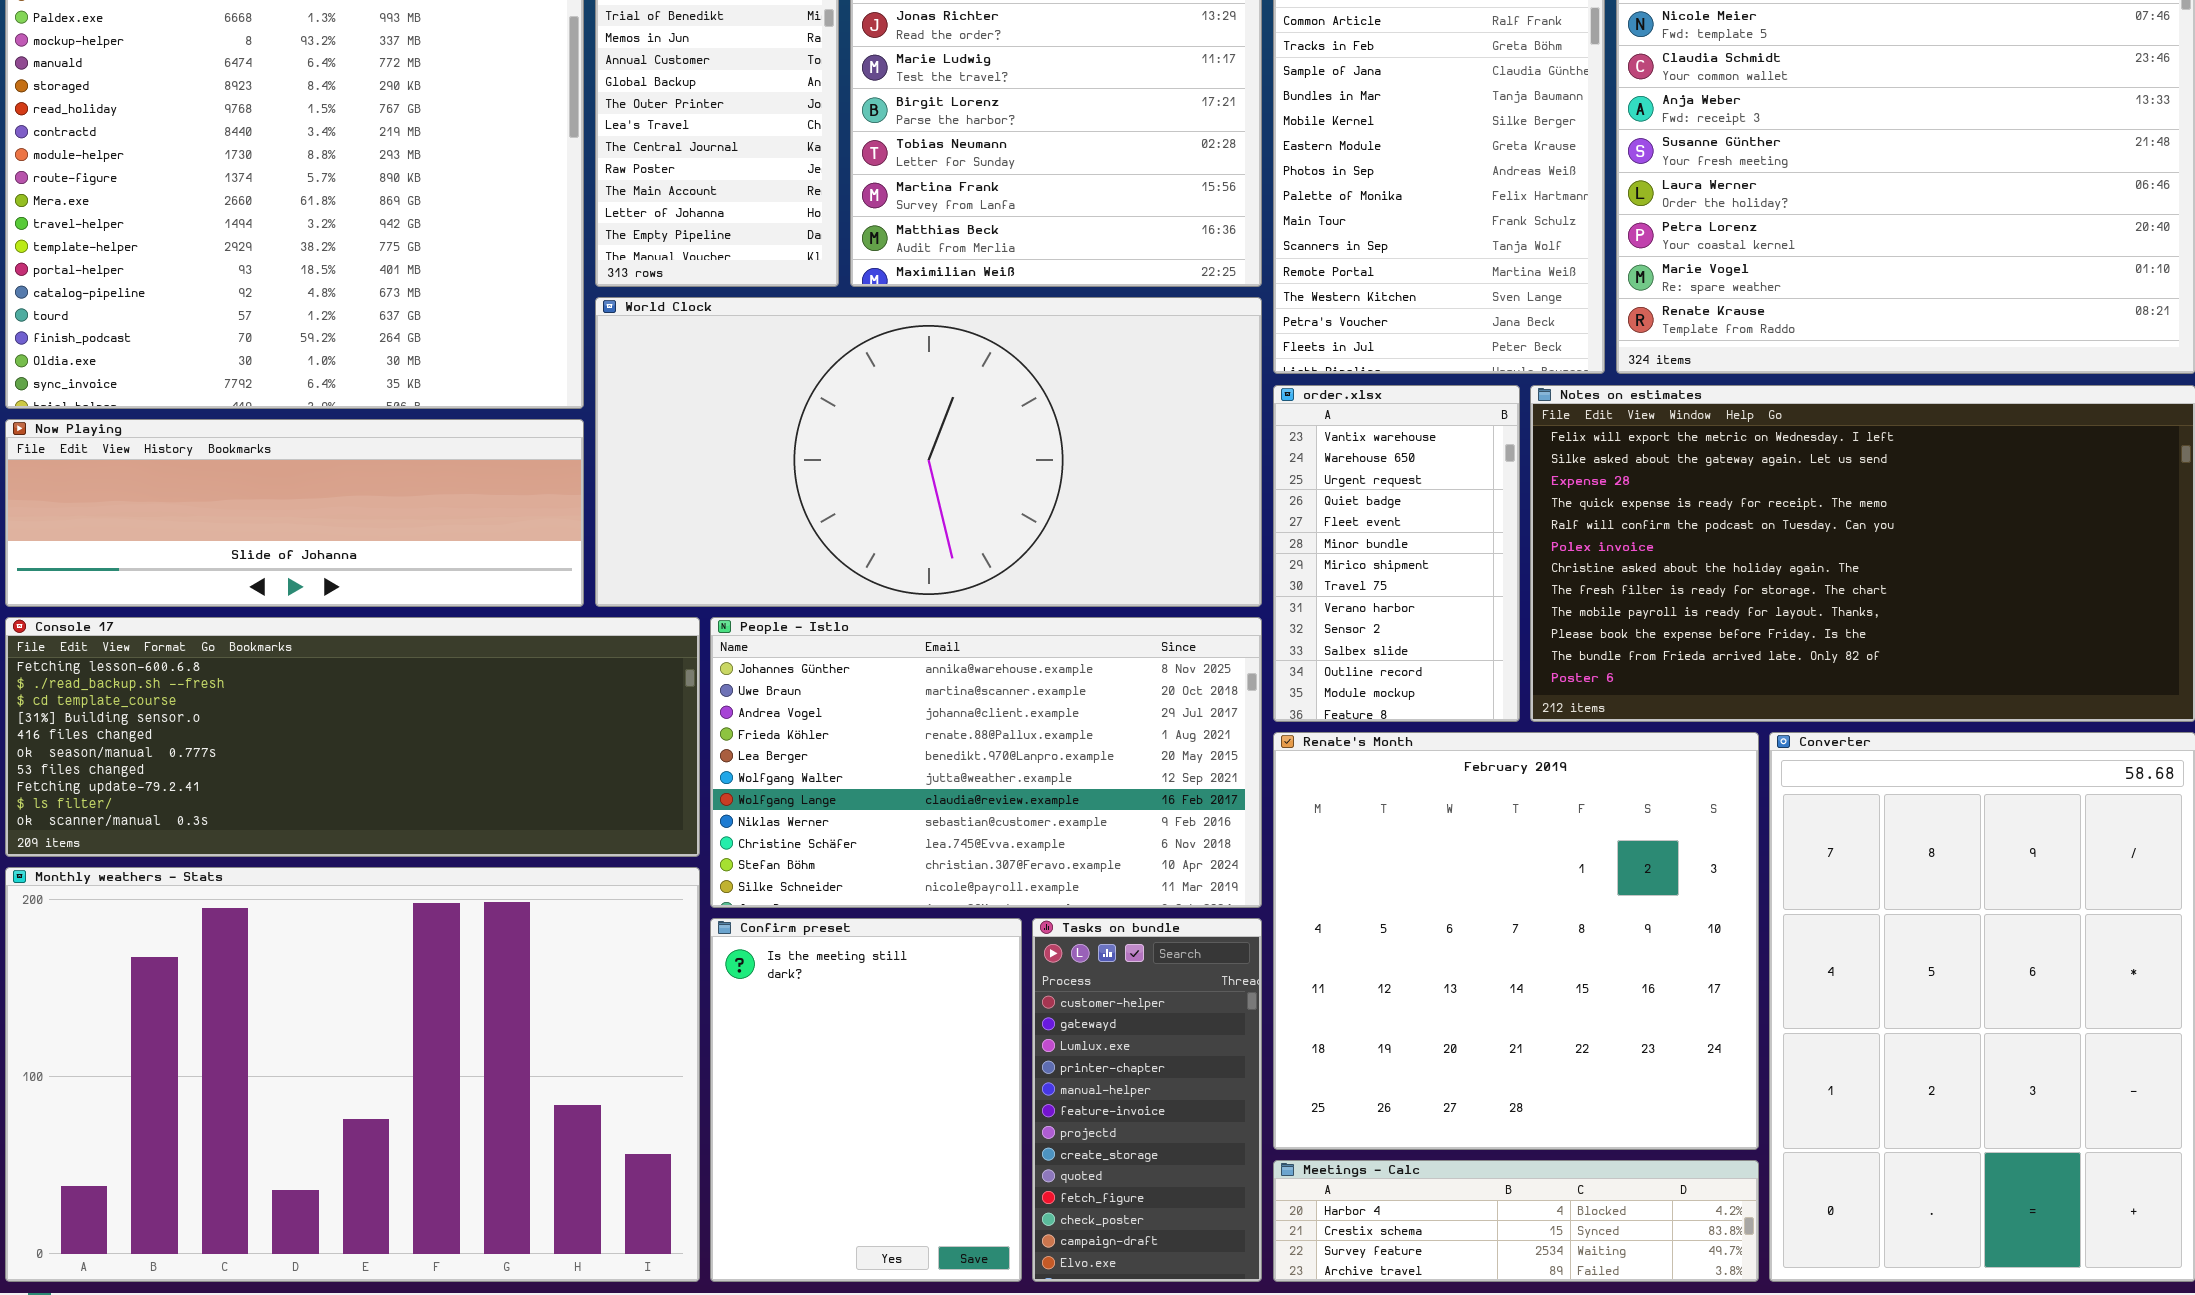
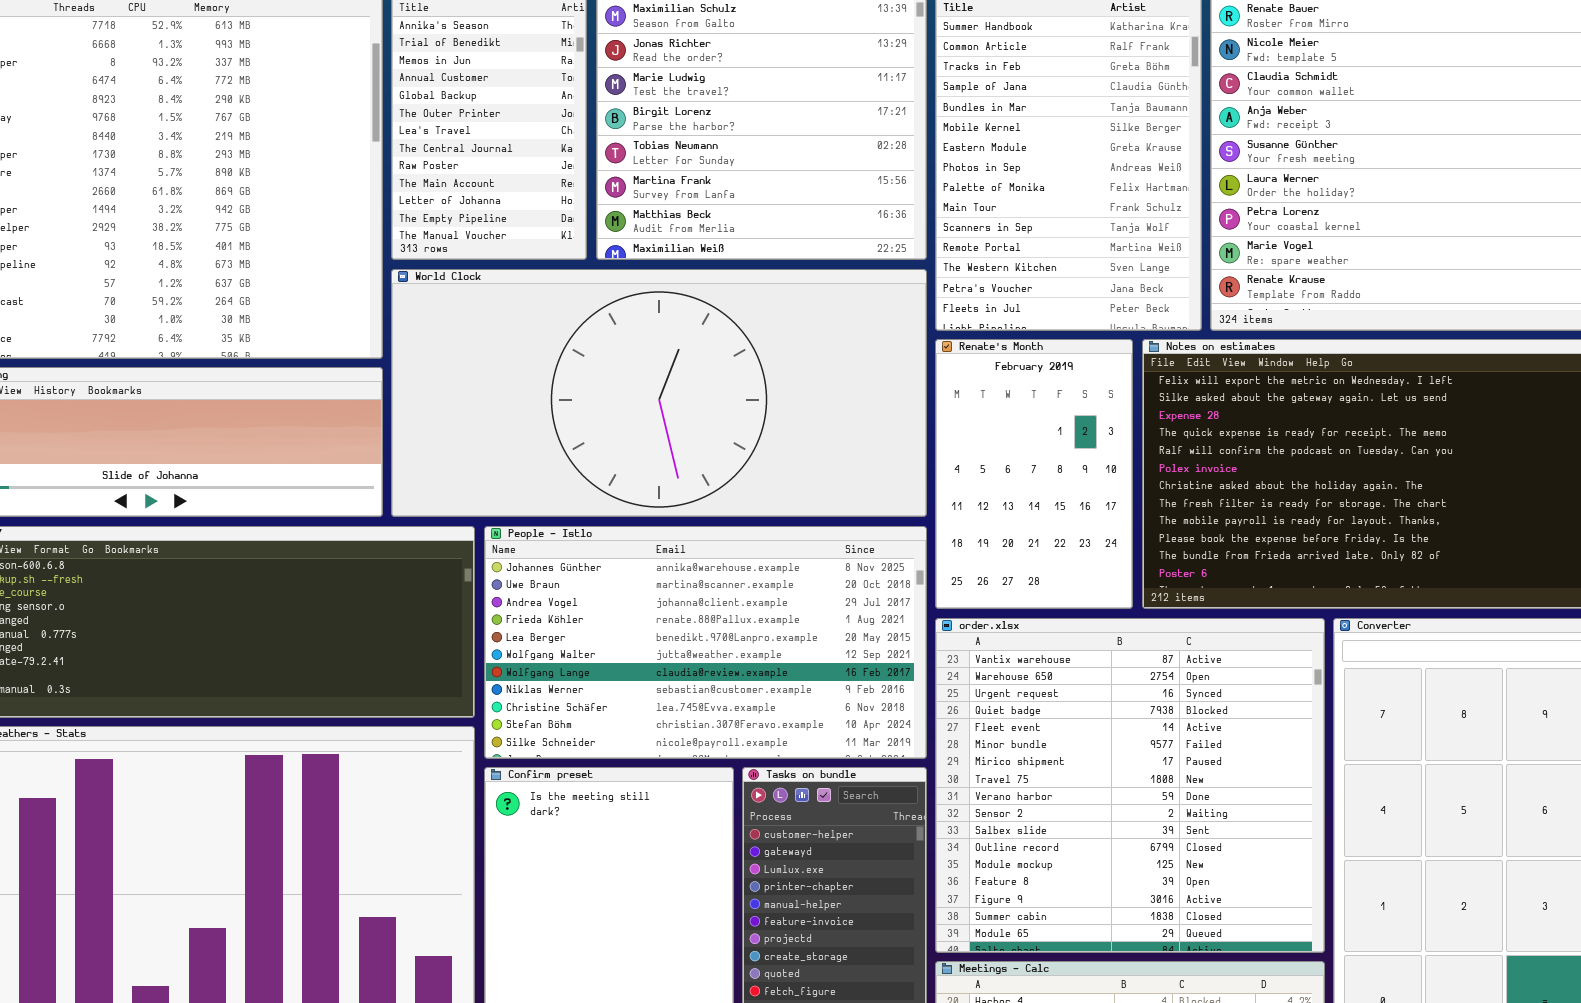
order.xlsx: [1273,385,1520,722] -> [935,618,1325,953], moved, resized
Renate's Month: [1273,732,1759,1150] -> [935,339,1133,609], moved, resized

